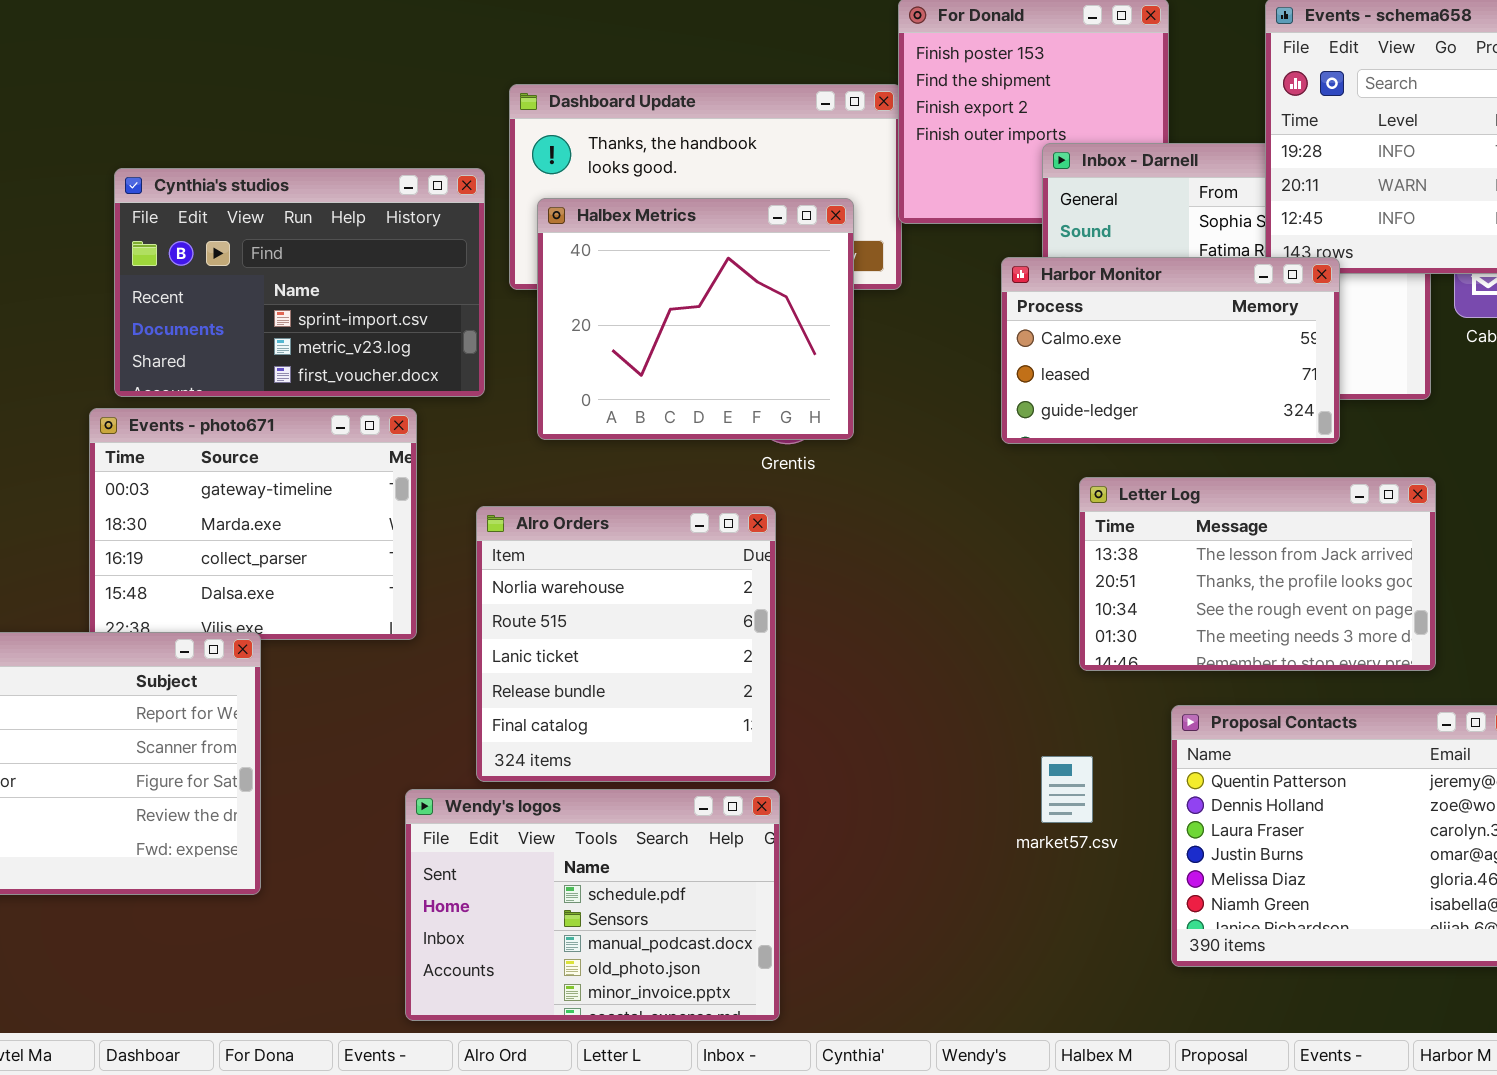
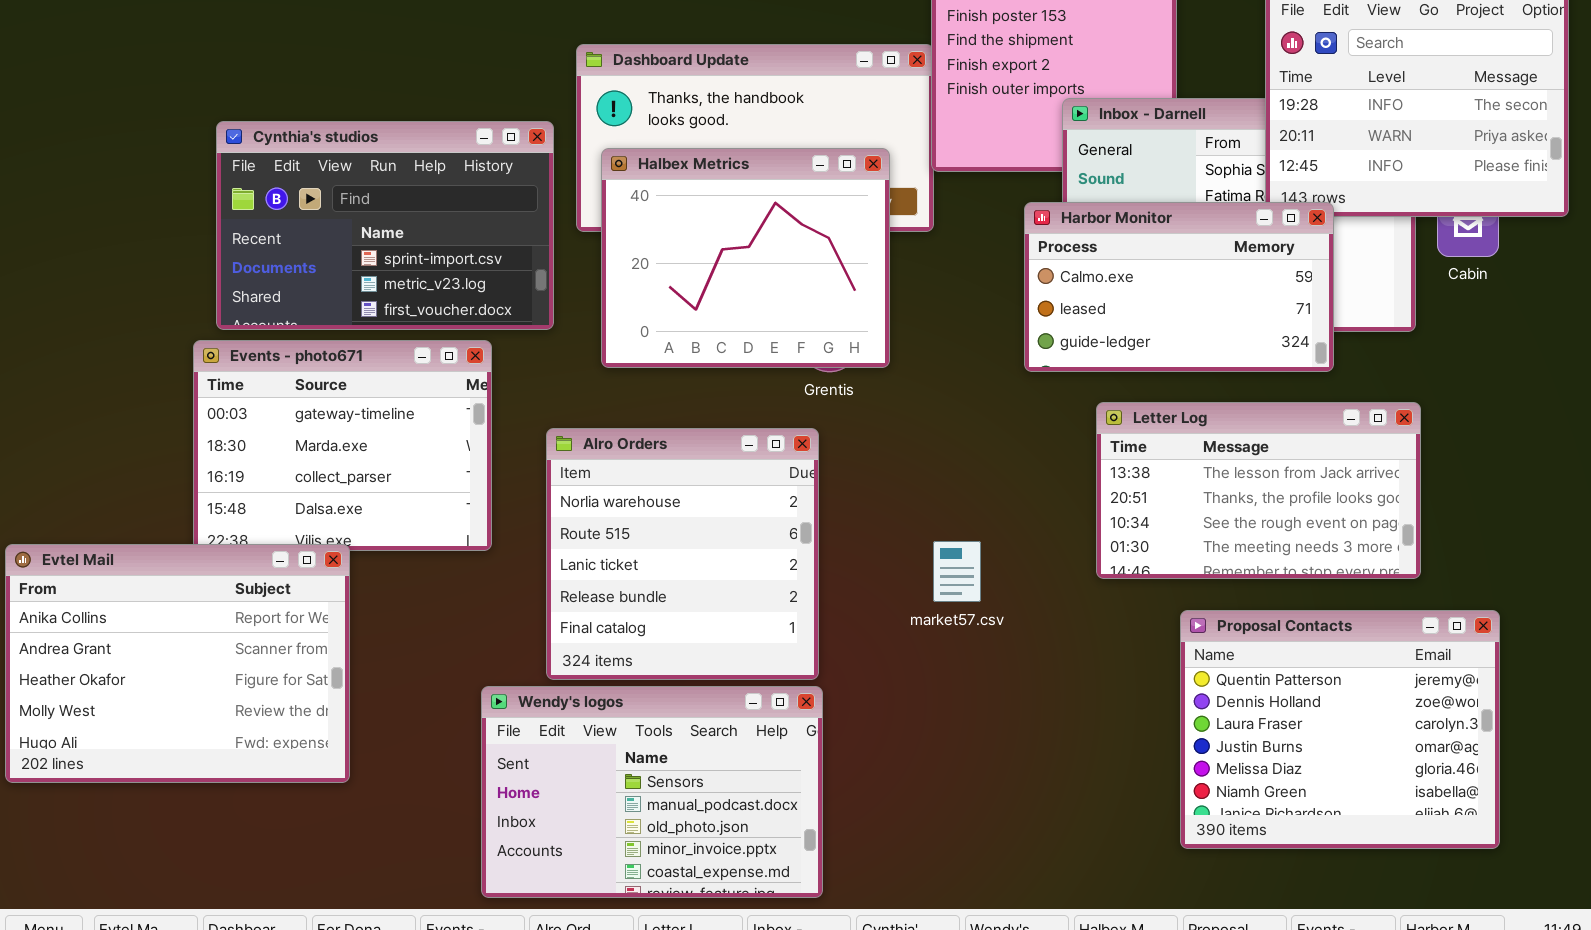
market57.csv: [1041,756,1093,823] -> [933,541,981,602], moved
Wendy's logos: [405,789,780,1021] -> [481,686,823,898], scrolled down 1 row

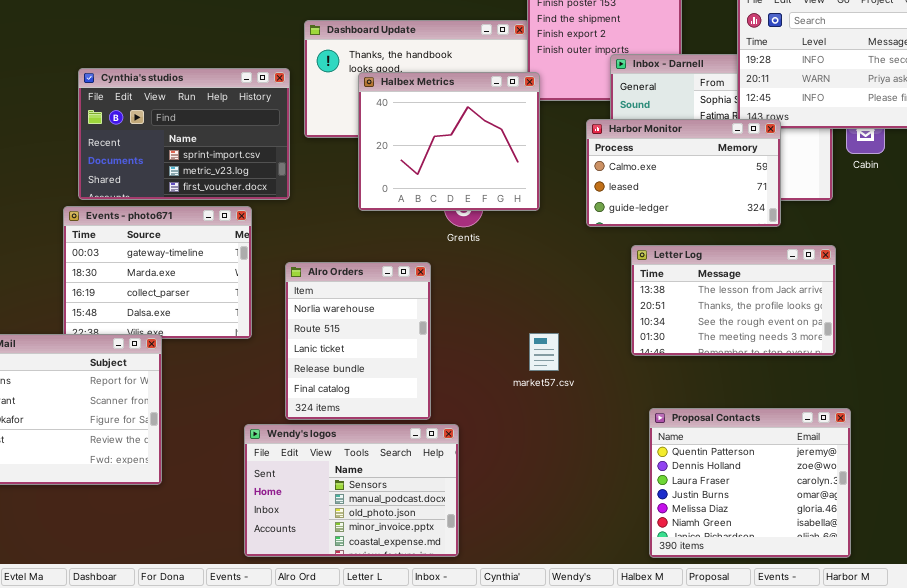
Halbex Metrics: [601,148,890,368] -> [358,72,540,211], moved
Alro Orders: [546,428,819,680] -> [285,262,431,420], resized
Proposal Contacts: [1180,610,1500,849] -> [649,408,851,558], moved

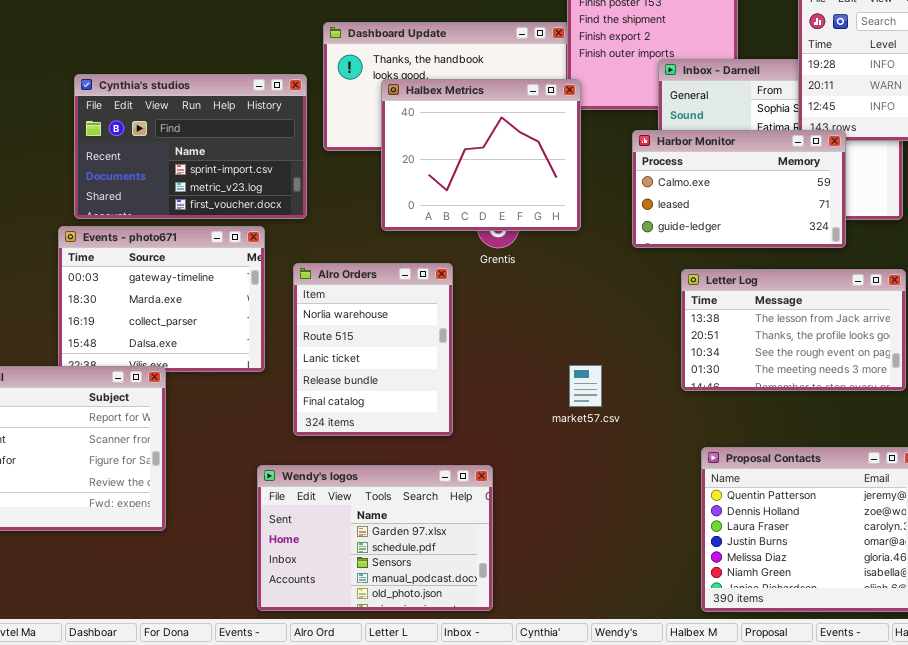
Alro Orders: [285,262,431,420] -> [293,263,453,436], moved
Wendy's logos: [244,424,459,557] -> [257,465,493,611], scrolled up 2 rows

